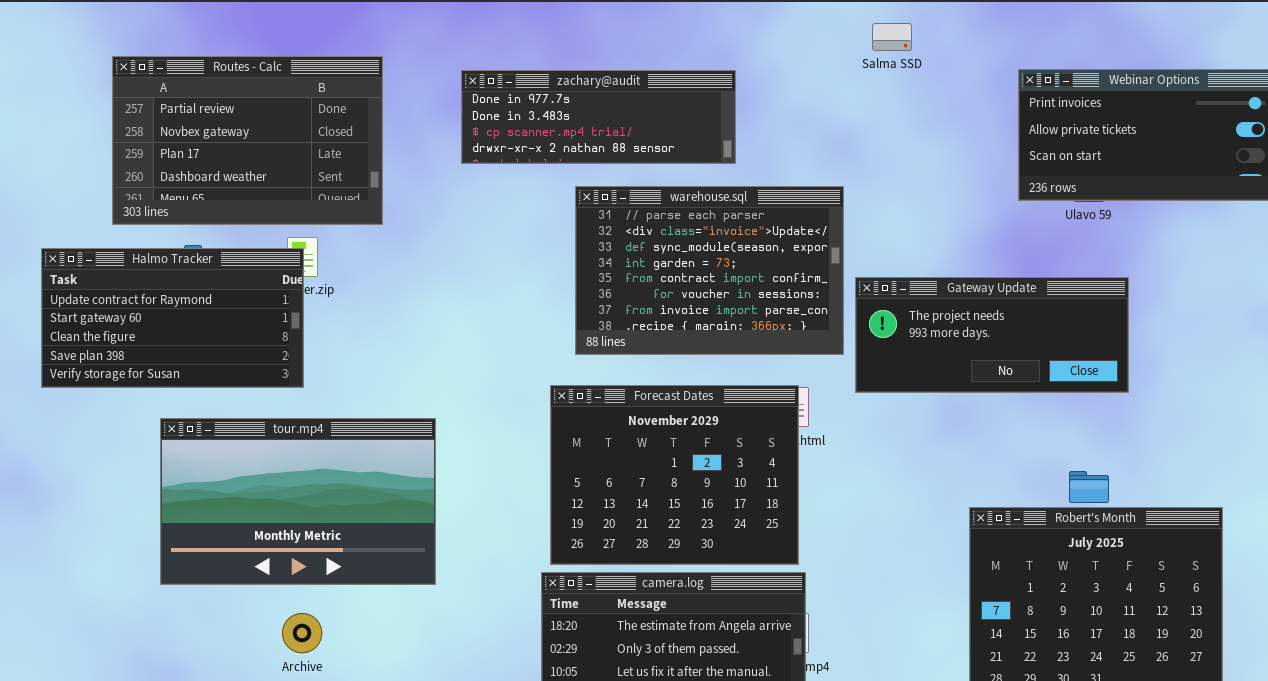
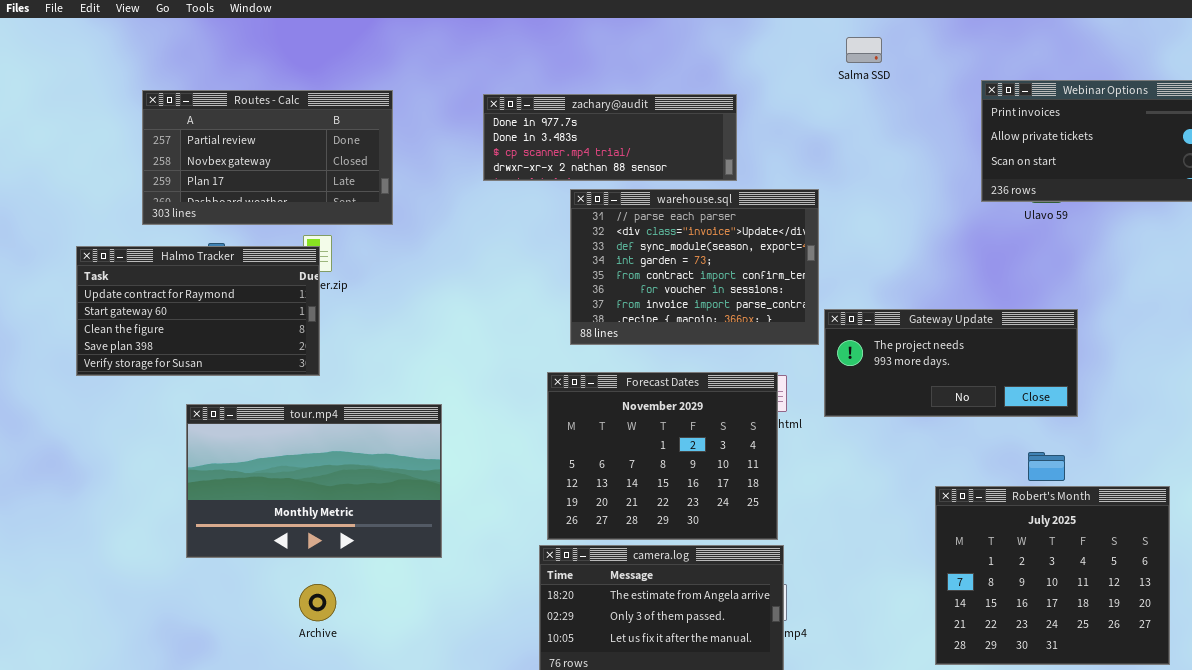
Routes - Calc: [112,56,383,225] -> [142,90,393,225], resized
zachary@audit: [461,70,736,164] -> [483,94,737,181], moved
Gateway Update: [855,277,1129,393] -> [824,309,1078,417], moved

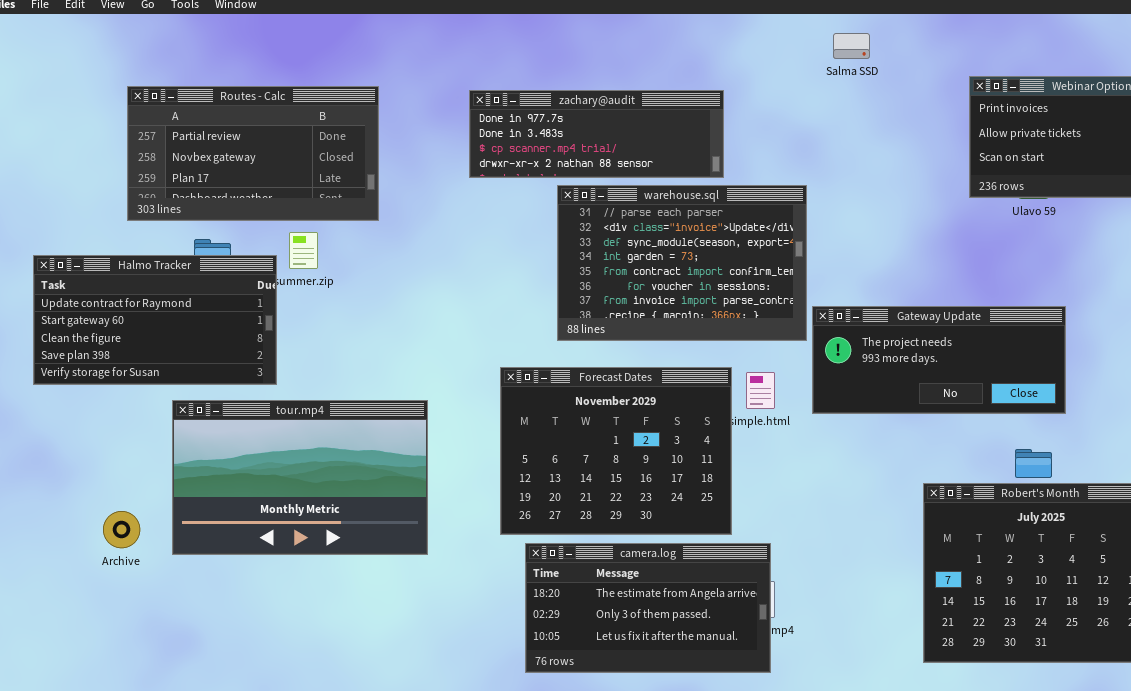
Halmo Tracker: [76,246,320,376] -> [33,255,277,385], moved
Forecast Dates: [547,372,778,540] -> [500,367,732,535], moved
Archive: [299,584,336,621] -> [103,511,140,548], moved

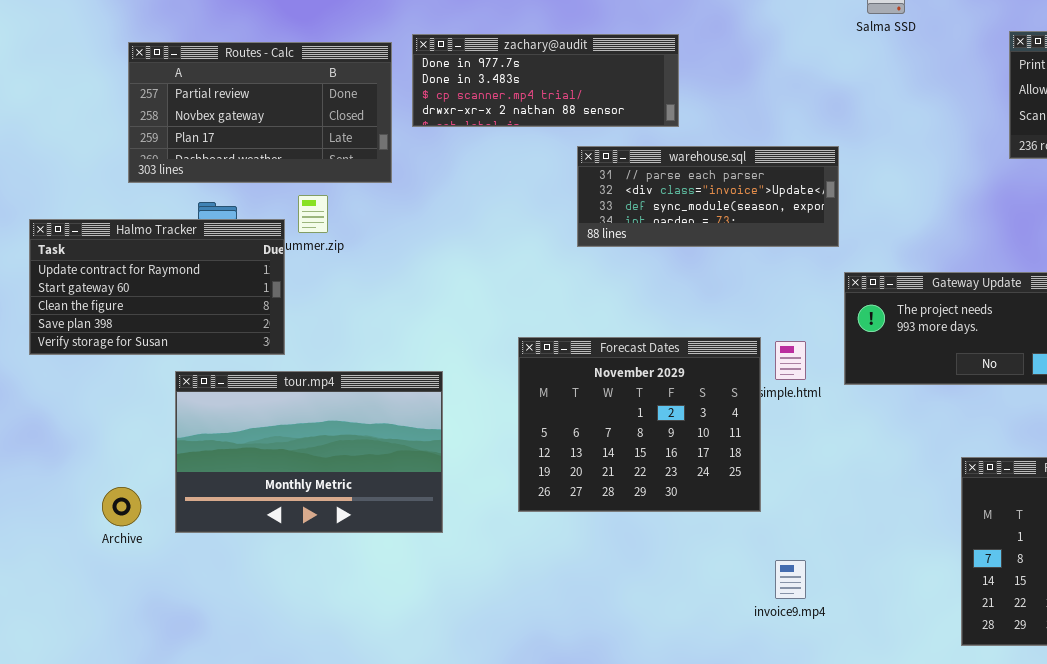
zachary@audit: [469,90,724,178] -> [412,34,679,127], moved
warehouse.sql: [557,185,807,341] -> [577,146,839,247], resized
camera.log: [525,543,771,673] -> none, closed

